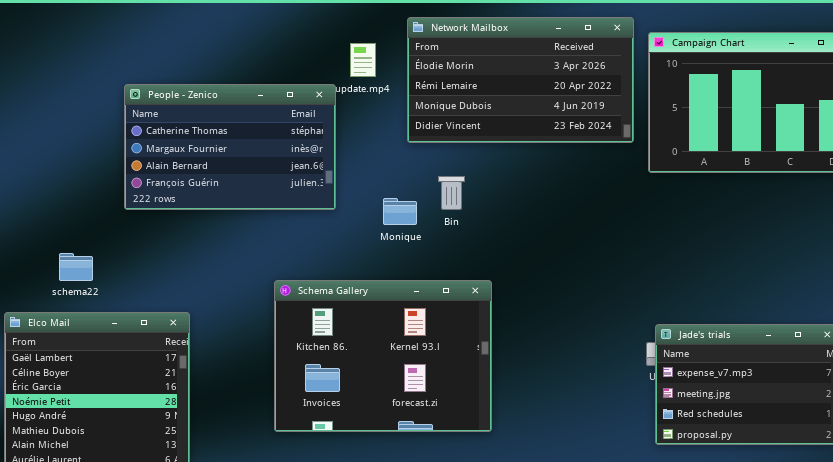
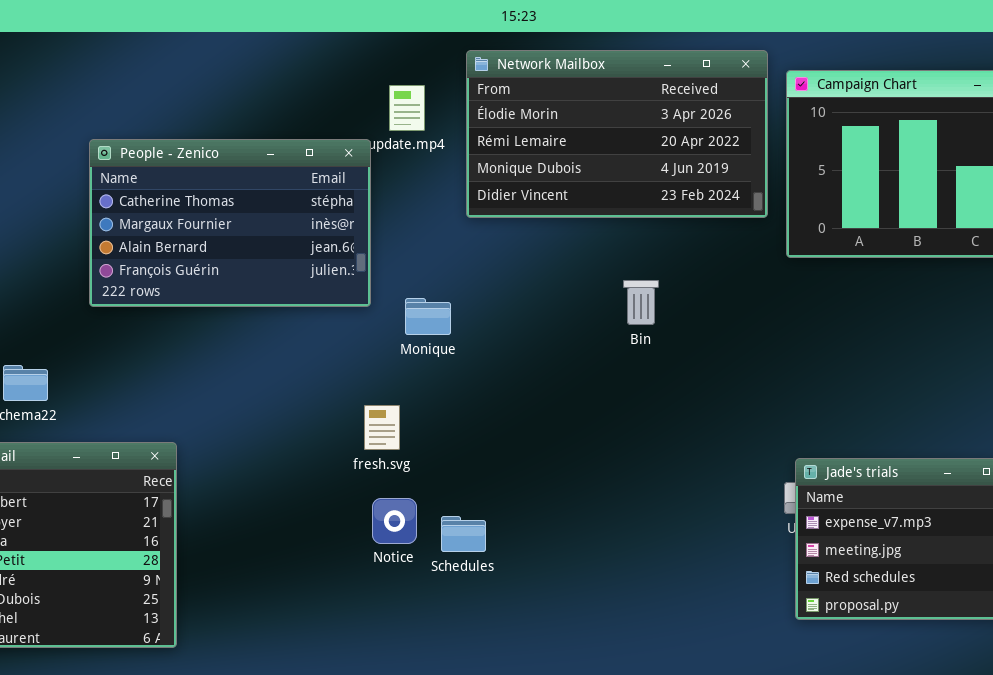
Bin: [438,176,465,210] -> [623,280,659,325], moved
Monique: [383,198,417,225] -> [405,298,451,335], moved
Schema Gallery: [274,280,492,432] -> none, closed

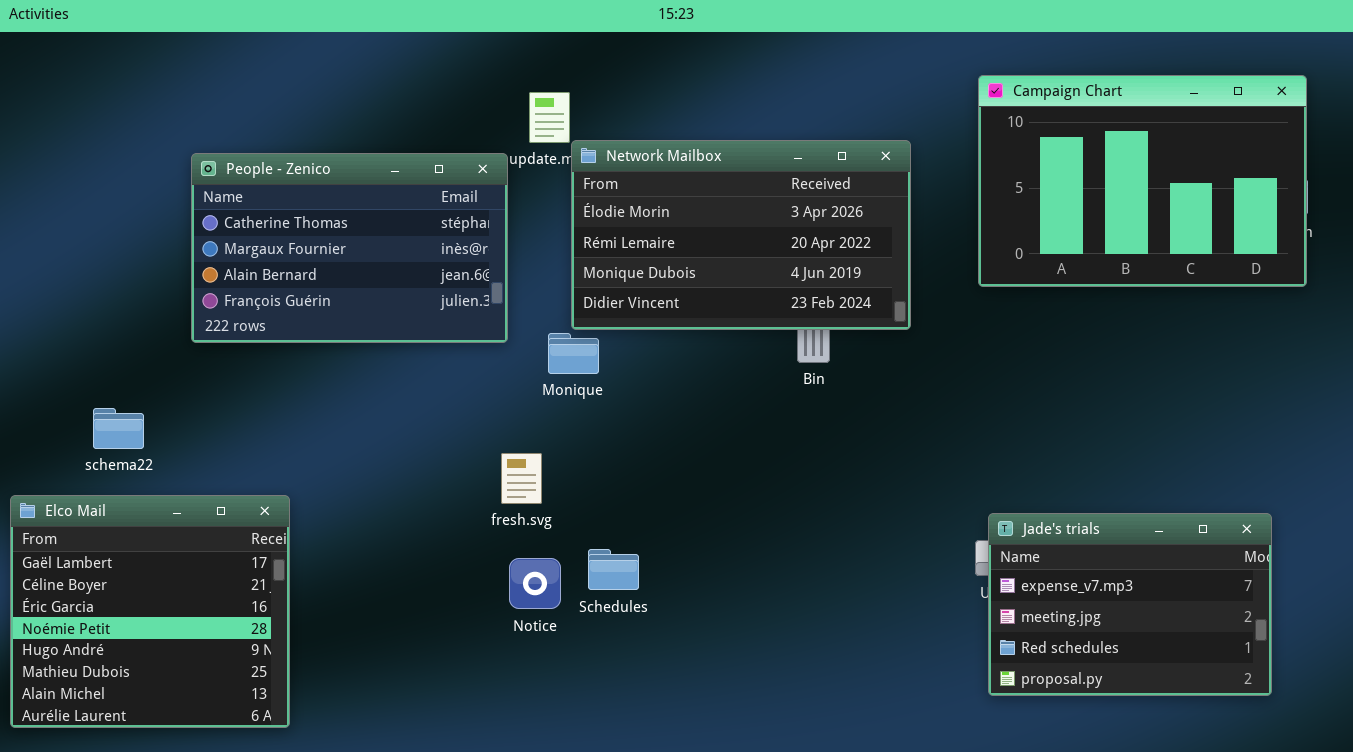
Network Mailbox: [466,50,768,218] -> [571,140,911,330], moved
Schedules: [441,516,486,552] -> [588,549,639,590], moved

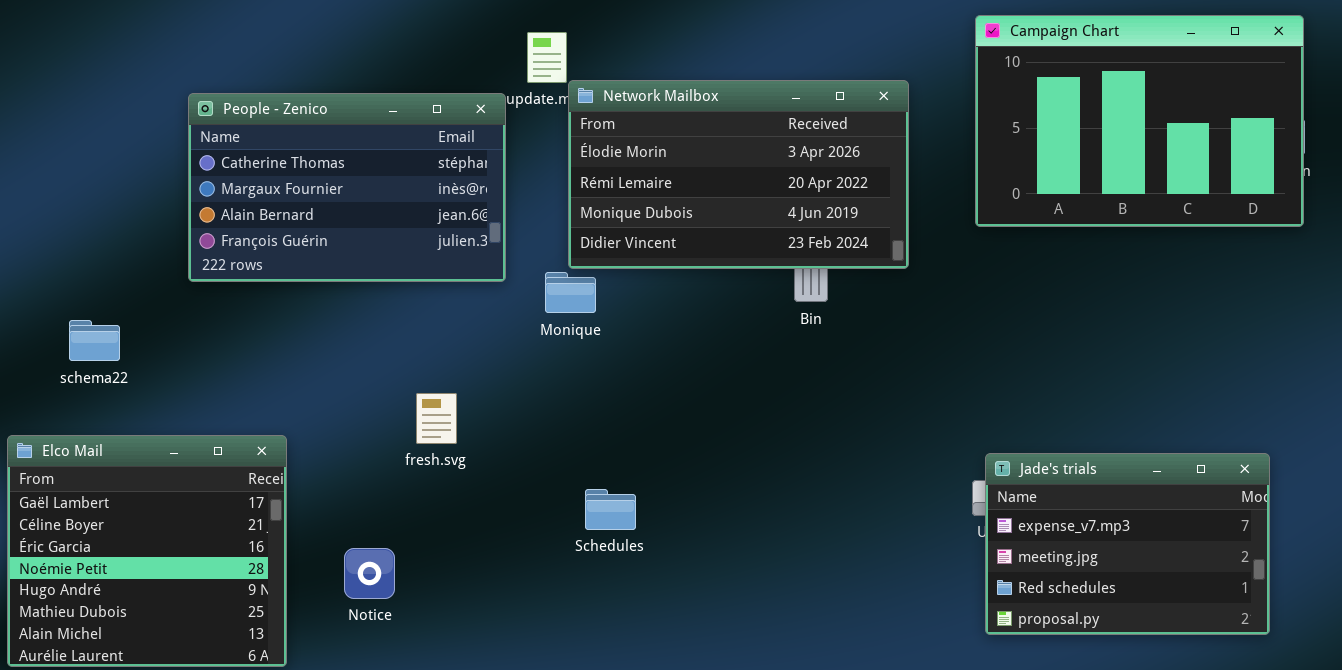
schema22: [93,408,144,449] -> [69,320,120,361], moved
fresh.svg: [501,453,542,504] -> [416,393,457,444], moved
Notice: [509,558,561,609] -> [344,548,395,599], moved

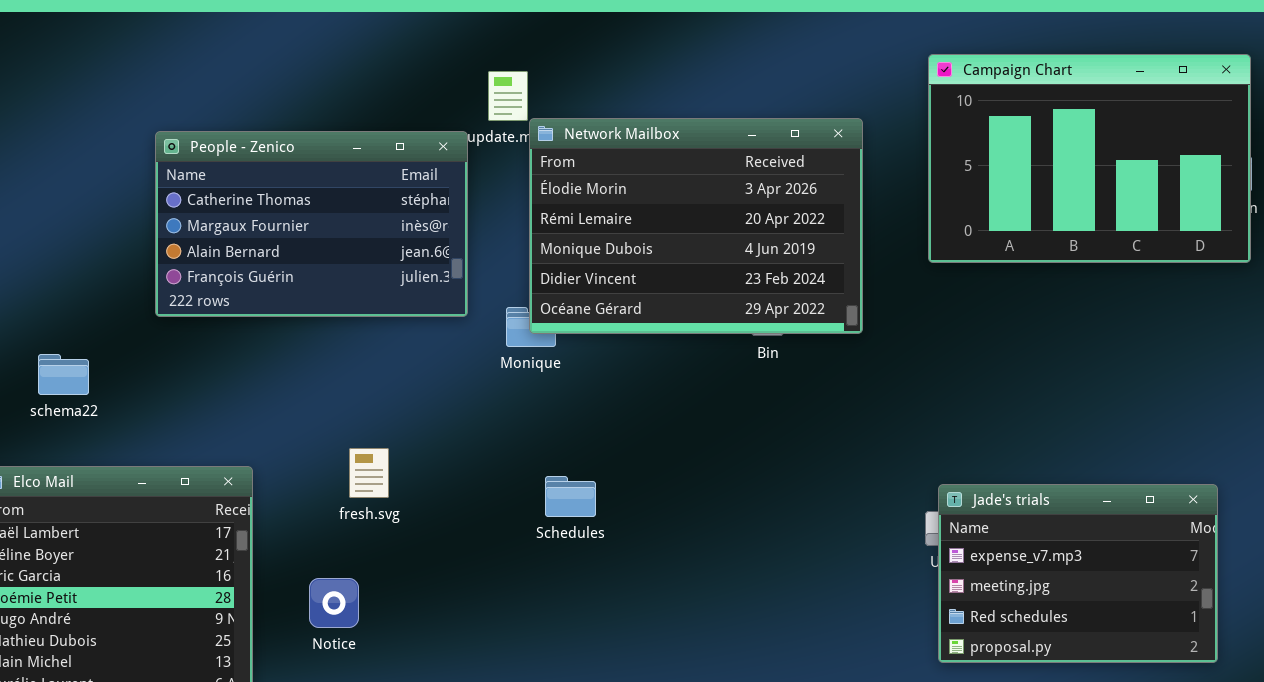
Network Mailbox: [568,80,909,269] -> [529,118,863,334], resized
fresh.svg: [416,393,457,444] -> [349,448,389,498], moved
Schedules: [585,489,636,530] -> [545,476,596,517], moved

